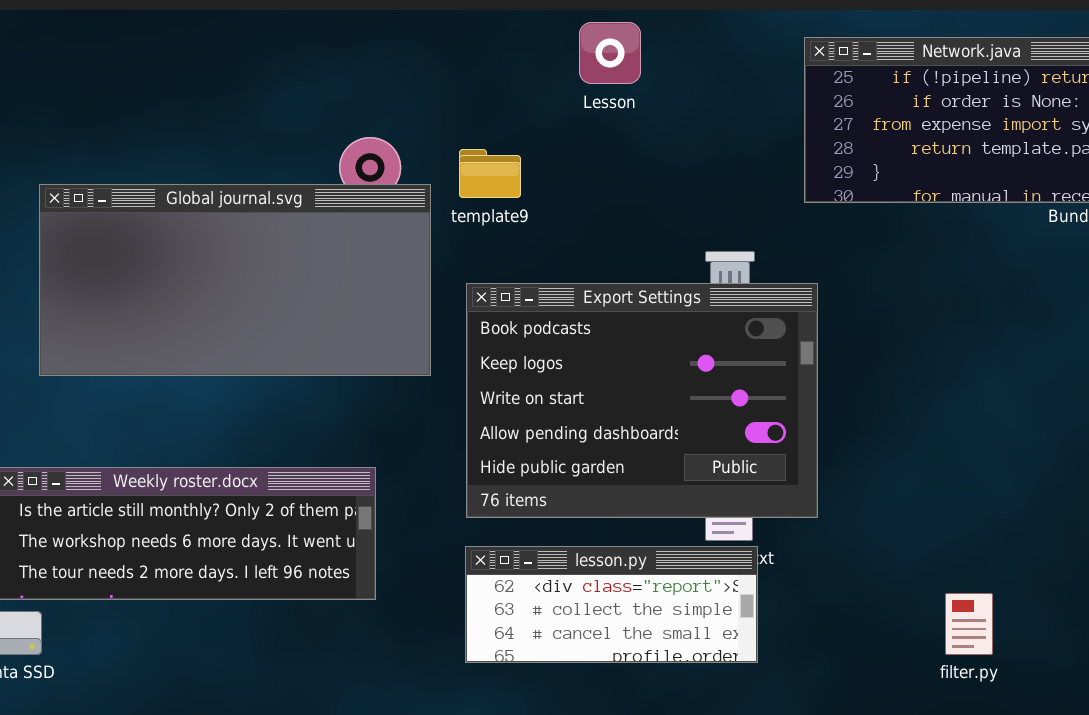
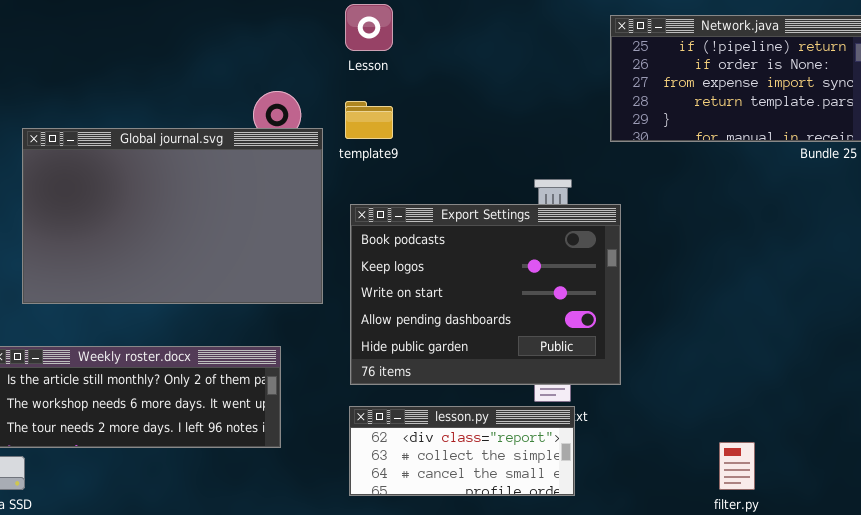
Lesson: [579,22,641,84] -> [345,4,393,51], moved
Global journal.svg: [39,184,431,376] -> [22,128,323,304], resized

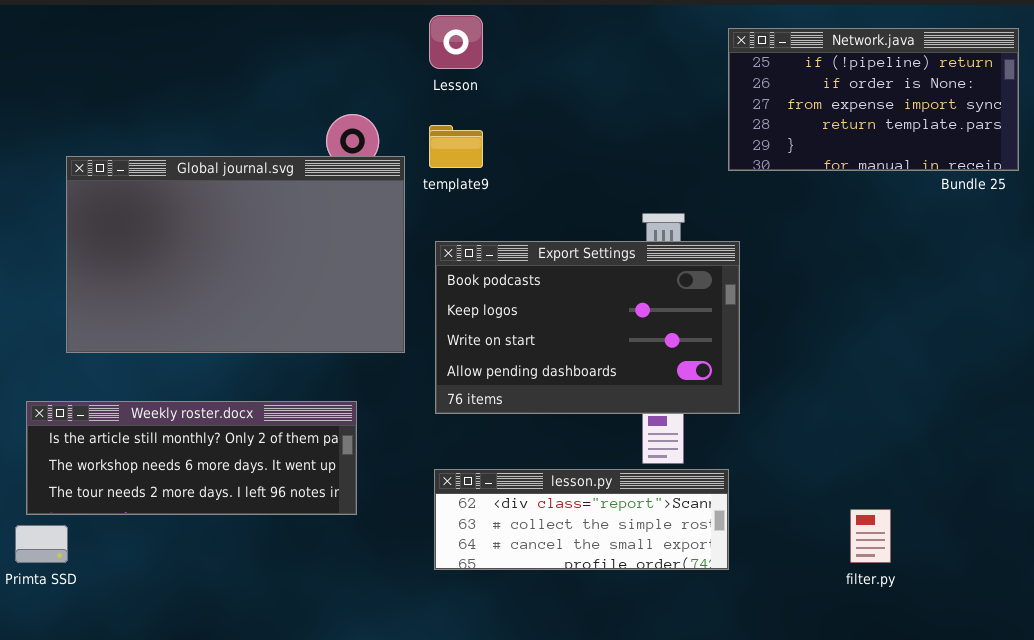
Export Settings: [350,204,621,385] -> [435,241,740,414], resized
lesson.py: [349,406,575,496] -> [434,469,729,570], resized

